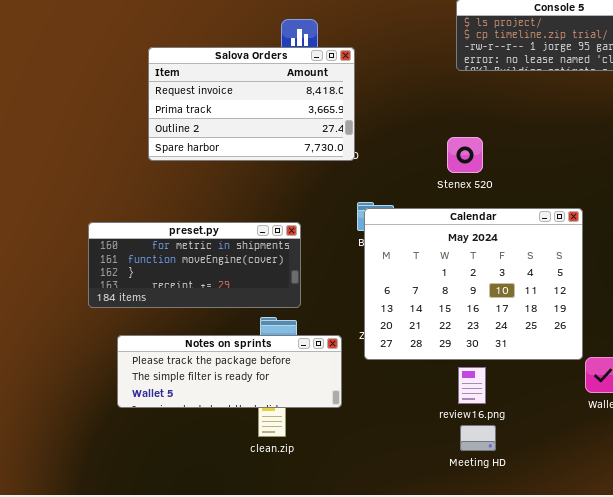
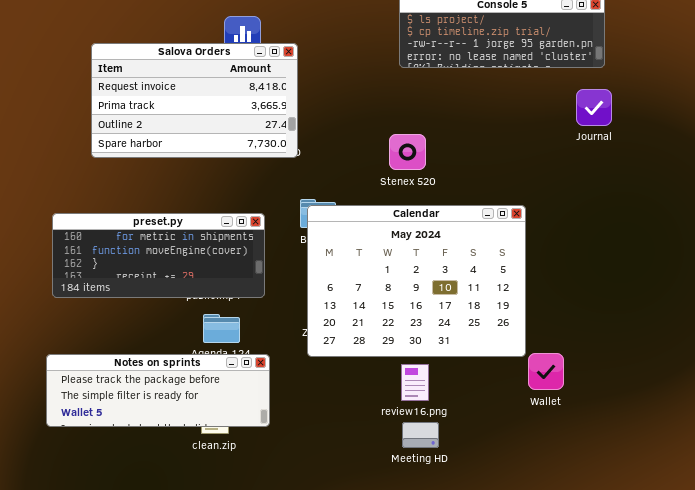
preset.py: [88,222,301,308] -> [52,213,265,298], moved
Notes on sprints: [117,335,342,408] -> [46,354,270,427], moved

